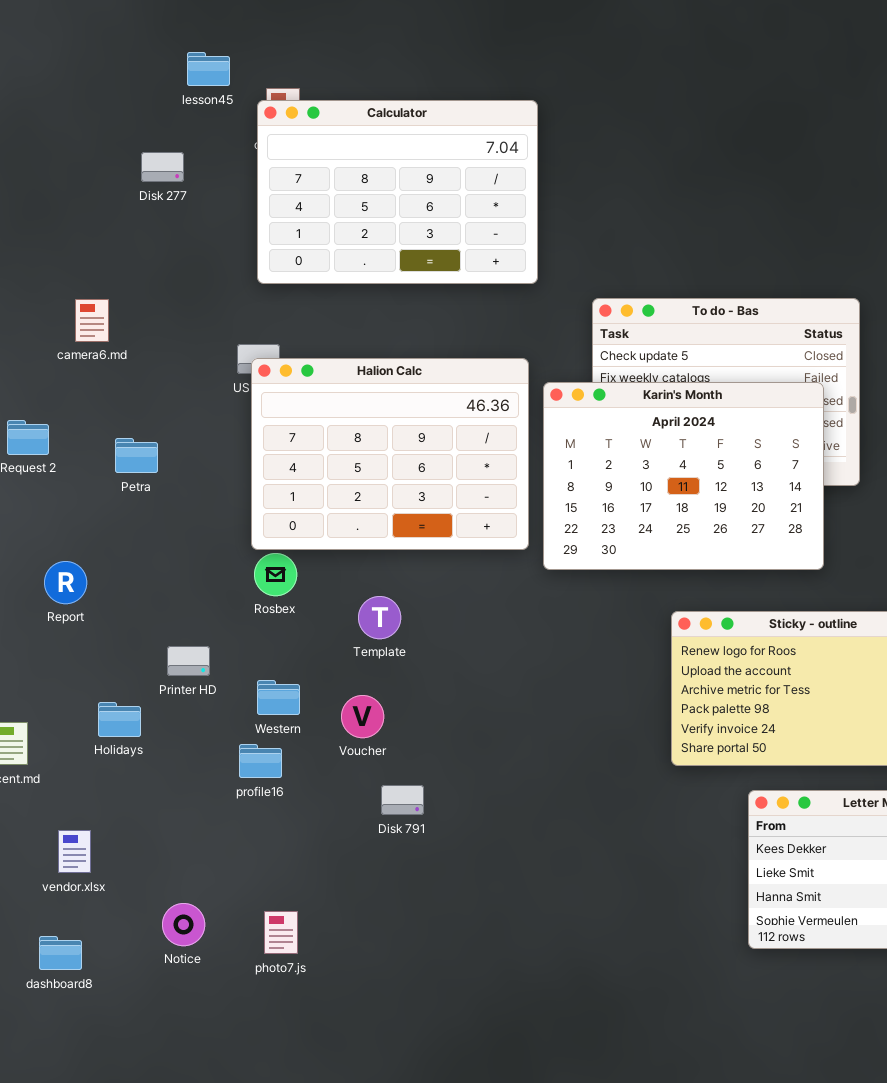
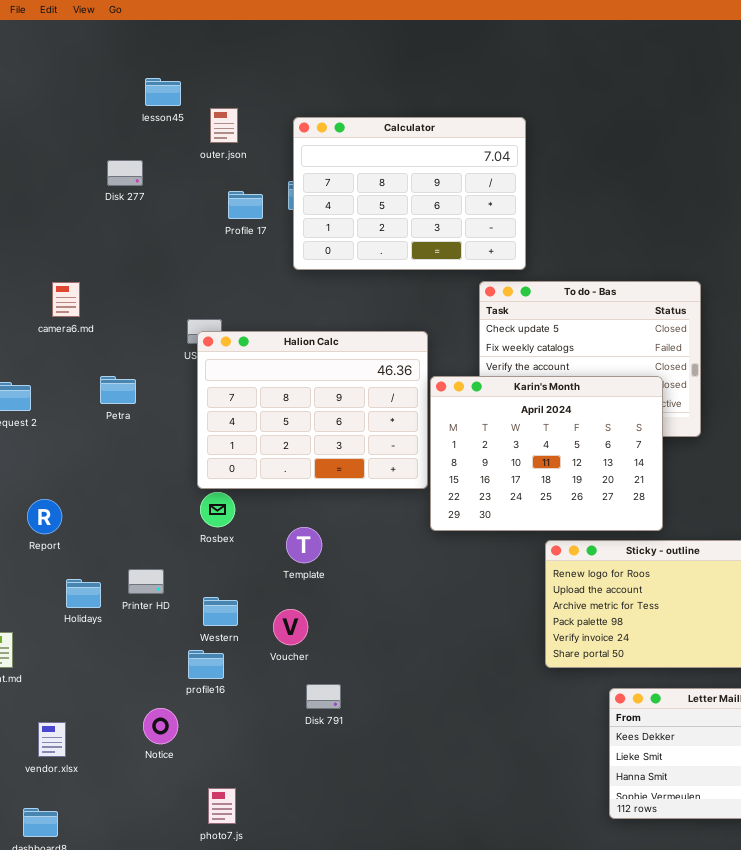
Calculator: [257,100,538,284] -> [293,117,526,270], moved
Karin's Month: [543,382,824,570] -> [430,376,663,531], moved
Petra: [115,438,158,473] -> [100,376,136,404], moved
Holidays: [98,702,141,737] -> [66,579,101,608], moved
Notice: [162,903,205,946] -> [143,708,178,744], moved

